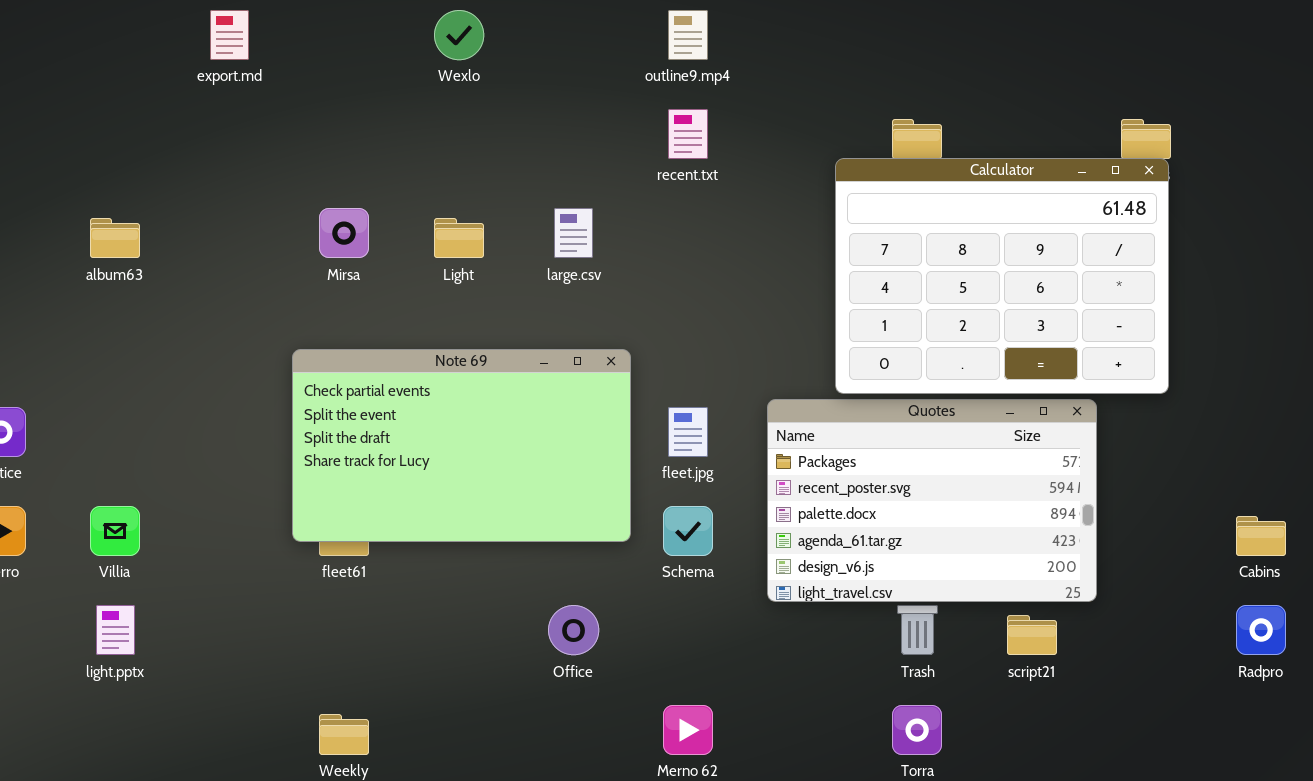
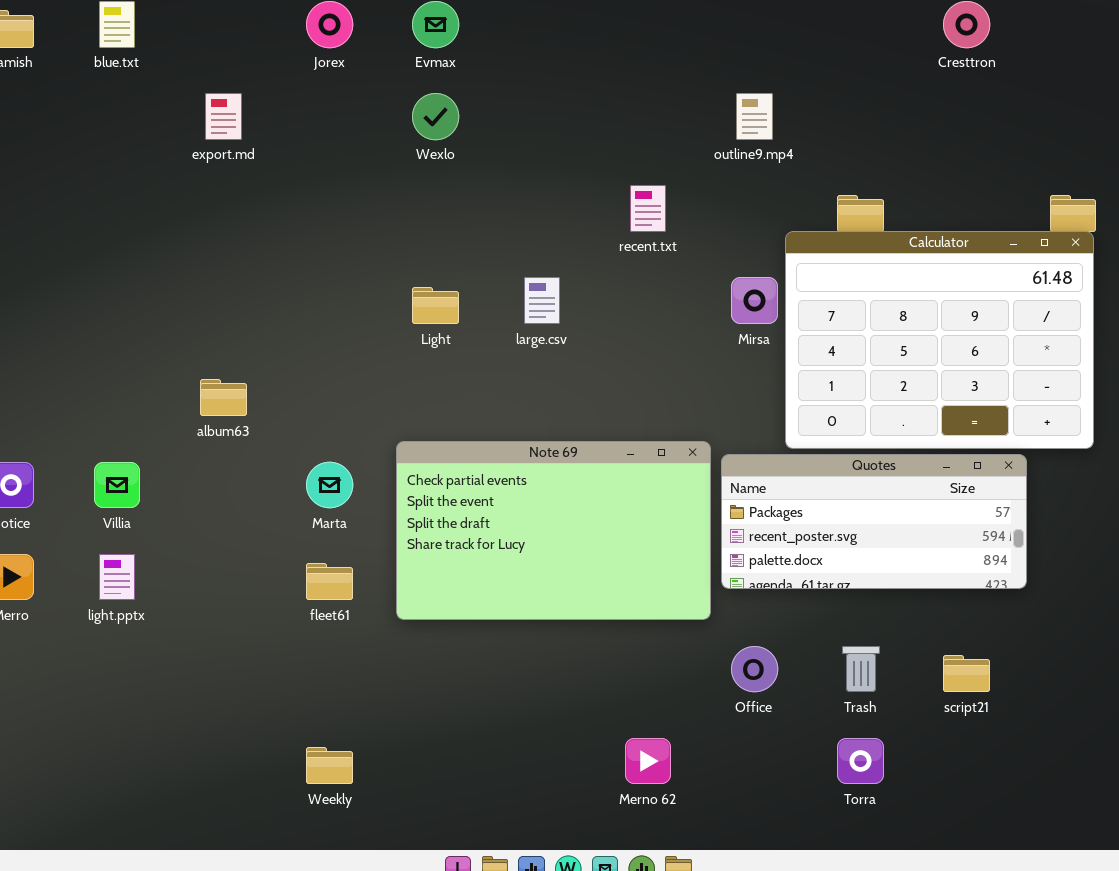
outline9.mp4: [668,10,708,60] -> [736,93,773,140], moved
Mirsa: [319,208,369,258] -> [731,277,778,324], moved
album63: [90,218,140,258] -> [200,379,247,416], moved
Note 69: [292,349,631,542] -> [396,441,711,620], moved
Quotes: [767,399,1097,602] -> [721,454,1027,589], resized
Villia: [90,506,140,556] -> [94,462,140,508], moved
light.pptx: [96,605,135,655] -> [99,554,135,600], moved
Office: [548,605,599,655] -> [731,646,778,692], moved

